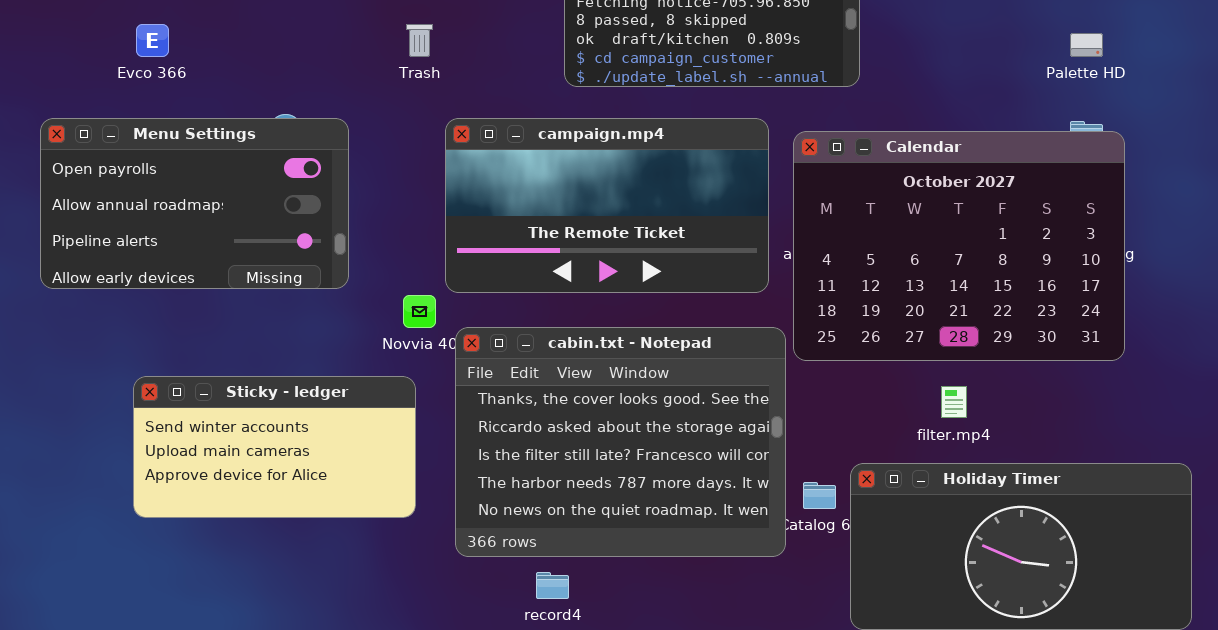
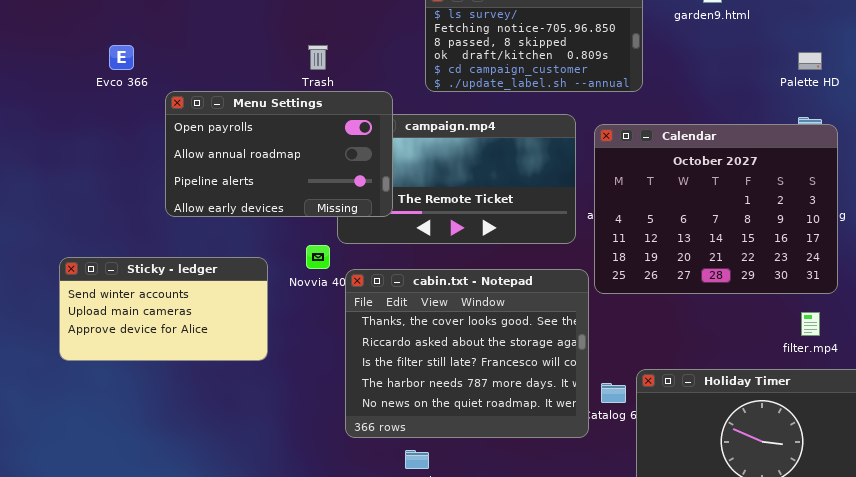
Menu Settings: [40,118,349,289] -> [165,91,393,217], moved
Sticky - ledger: [133,376,416,518] -> [59,257,268,361], moved
filter.mp4: [941,386,967,418] -> [801,312,820,336], moved

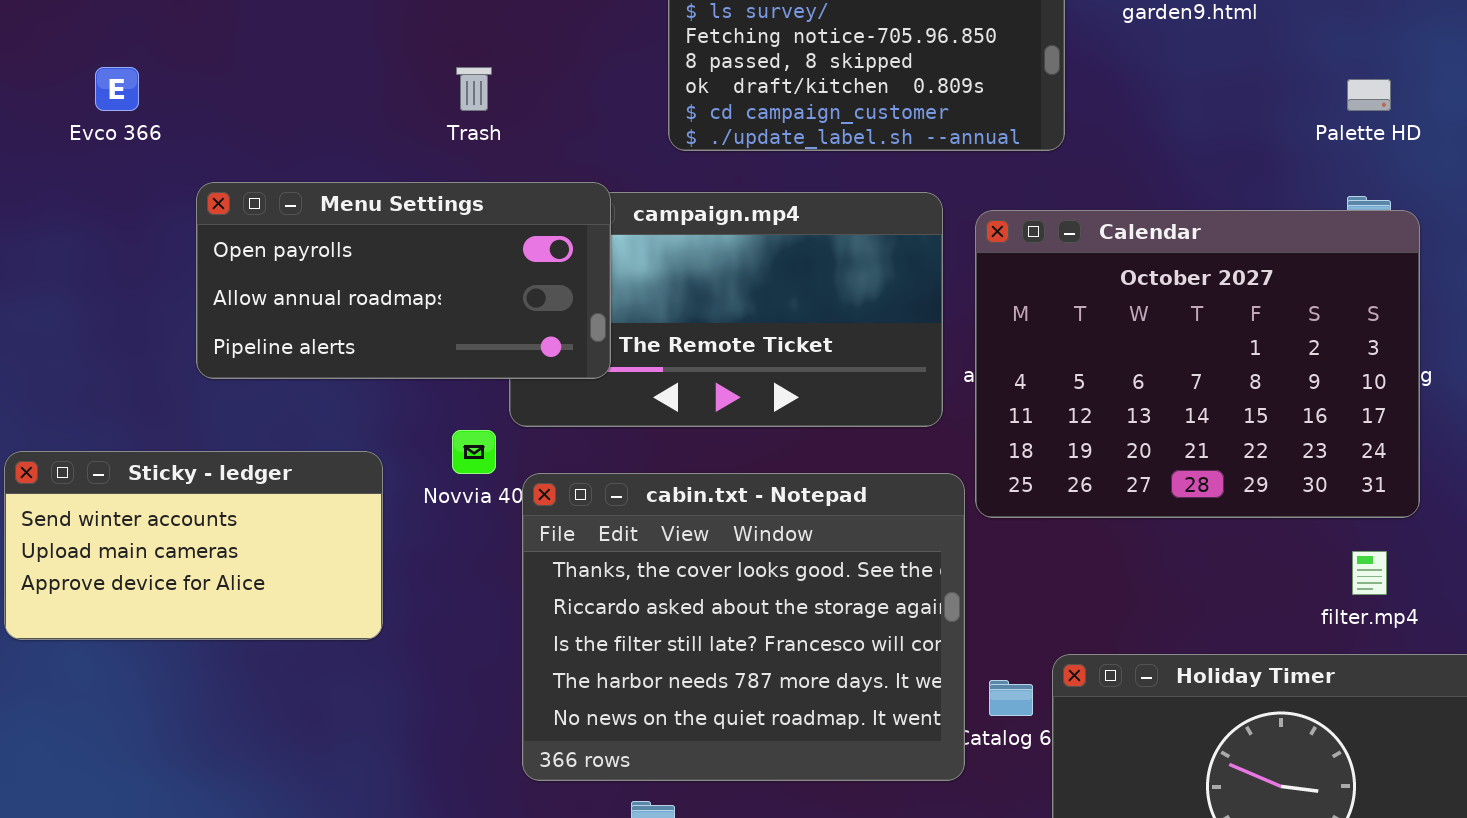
Menu Settings: [165,91,393,217] -> [196,182,611,379], resized

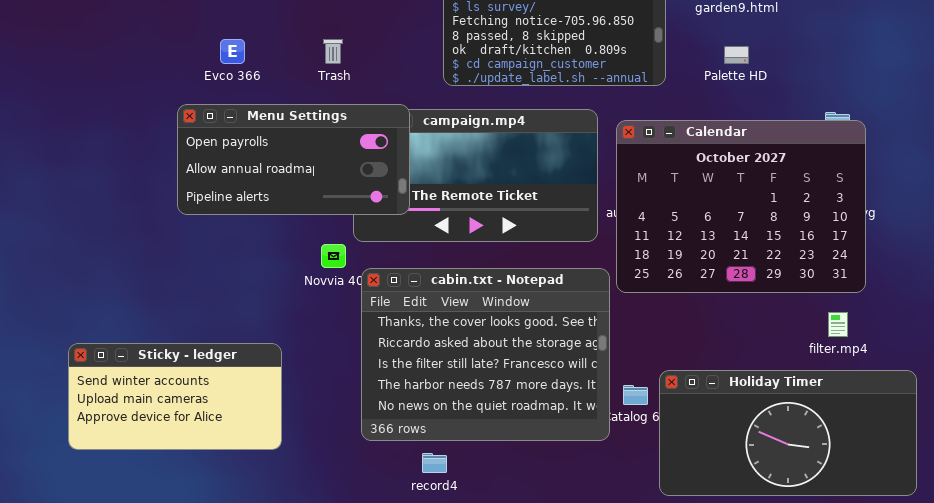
Evco 366: [95,67,139,111] -> [220,39,245,64], moved
Palette HD: [1347,79,1391,111] -> [724,46,749,64], moved
Sticky - ledger: [4,451,383,640] -> [68,343,282,450], moved

